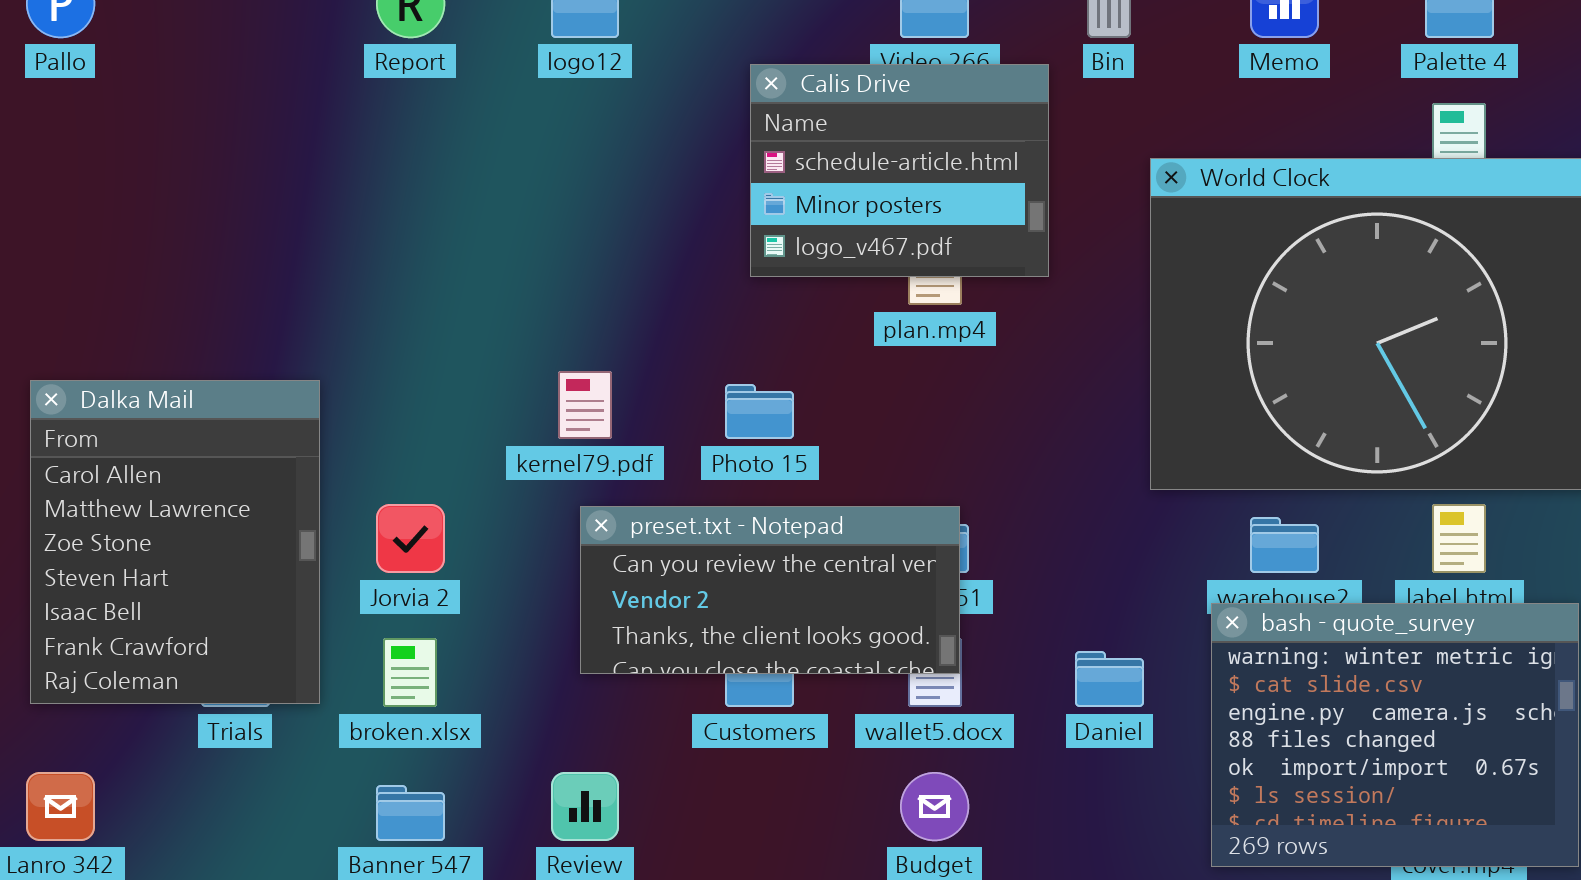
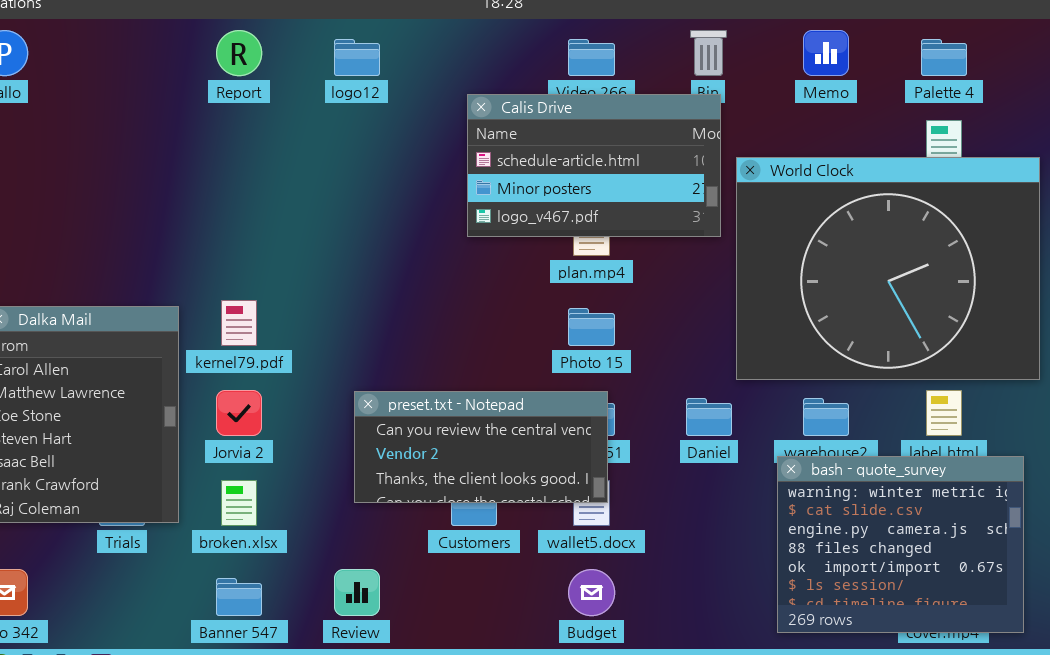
Calis Drive: [750,64,1049,277] -> [467,94,721,237], resized
kernel79.pdf: [558,371,612,439] -> [221,300,257,346], moved
Photo 15: [725,384,794,439] -> [568,308,615,346], moved
Daniel: [1075,651,1144,707] -> [686,398,732,436], moved

